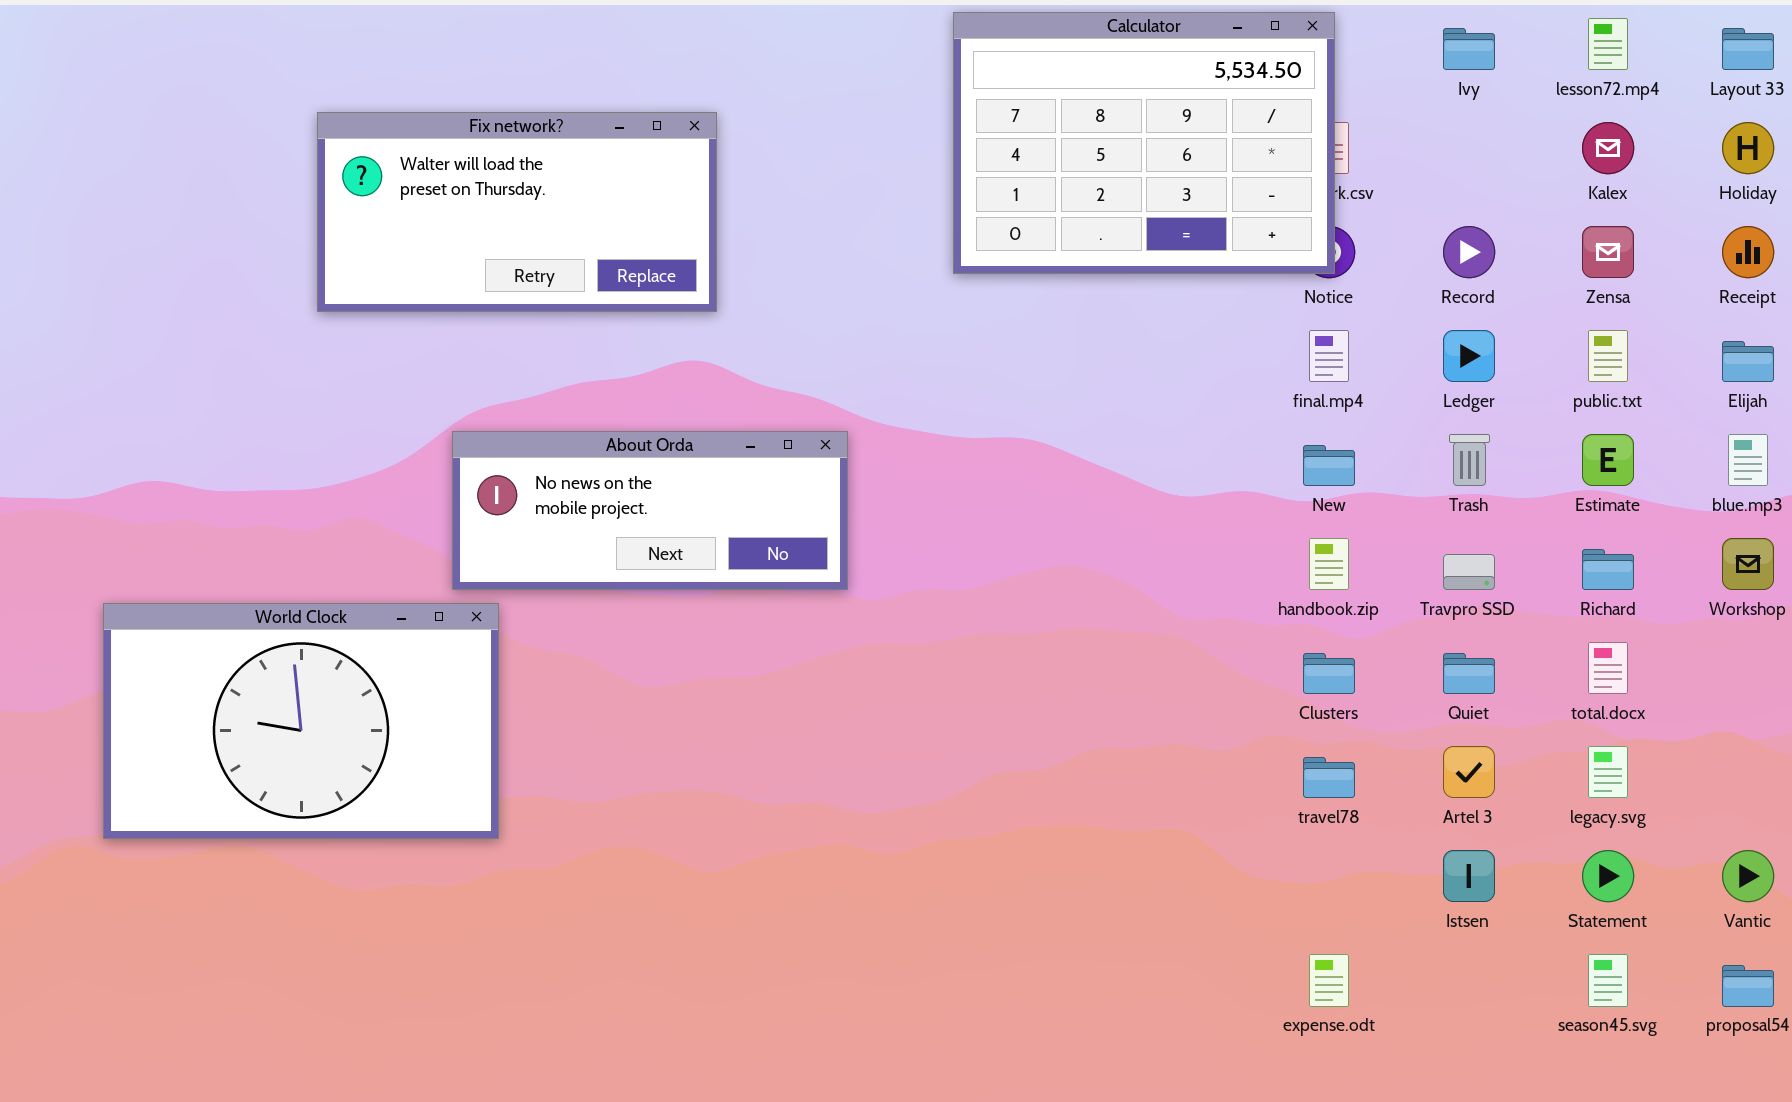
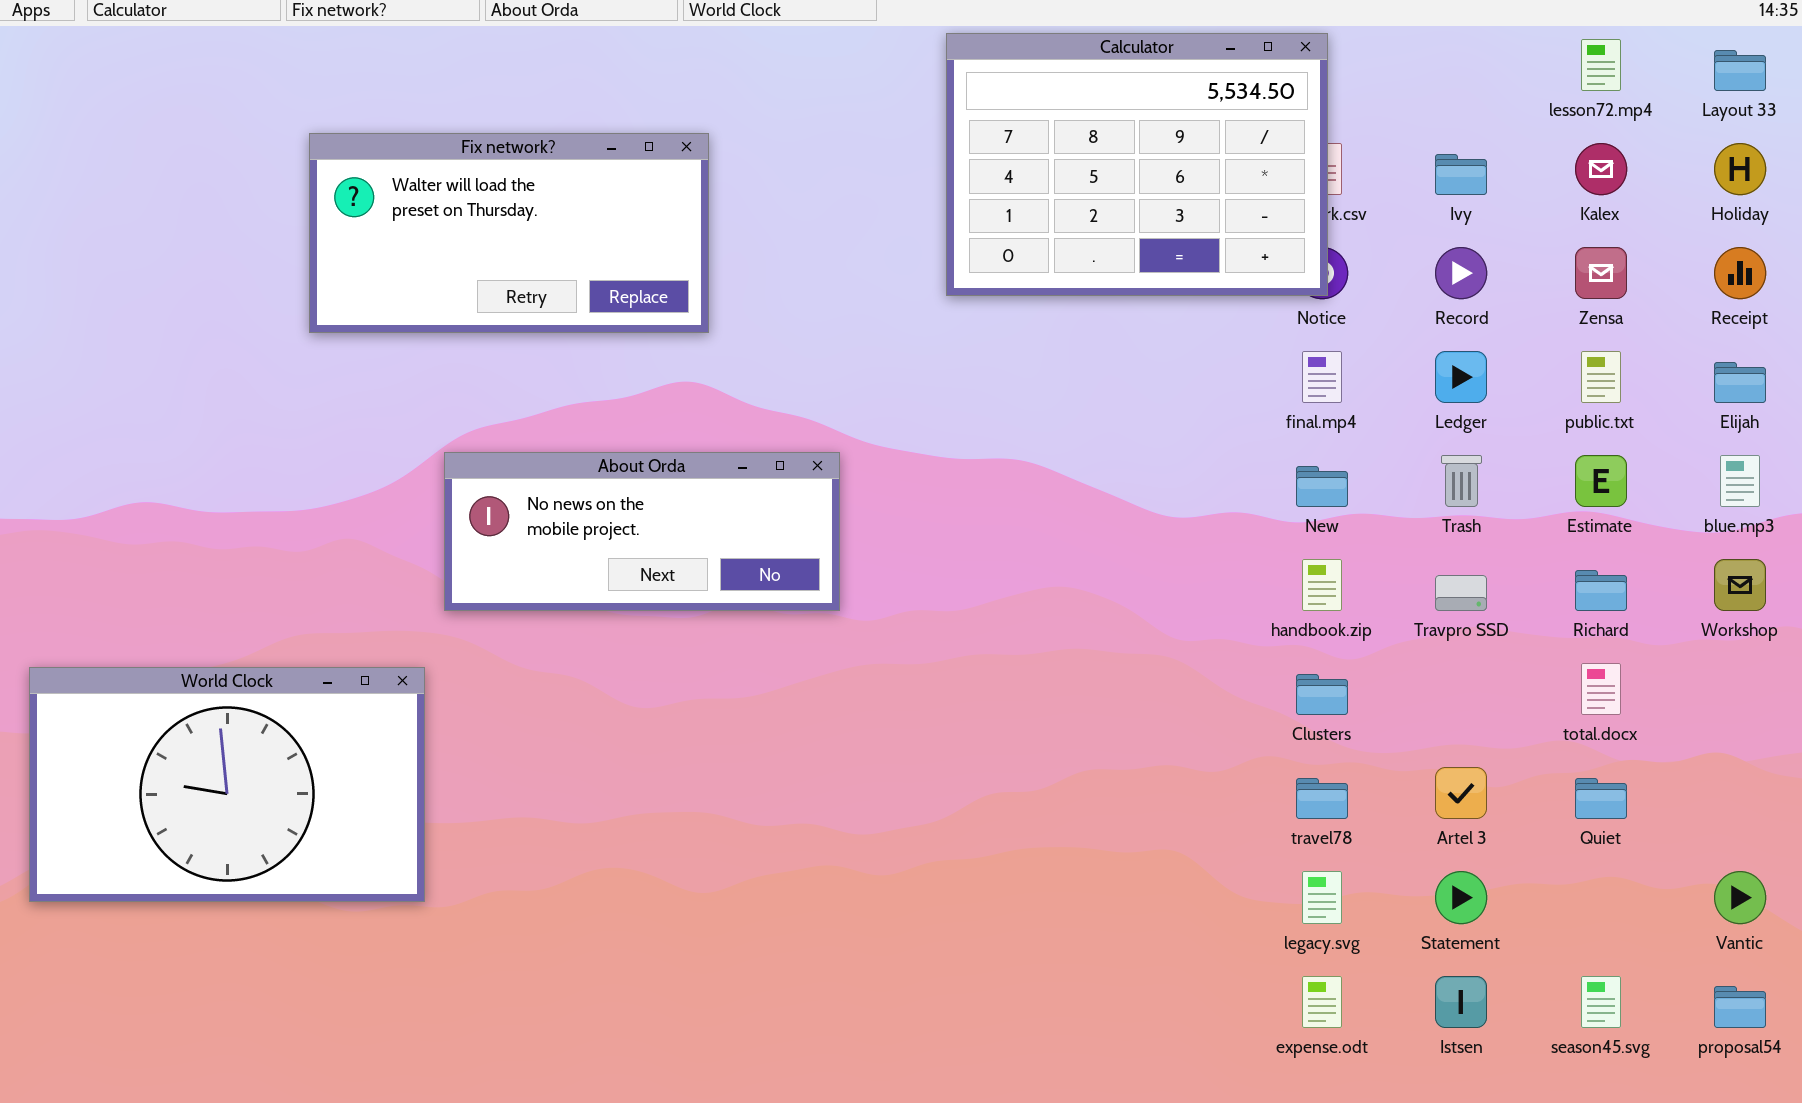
Ivy: [1443,28,1495,70] -> [1435,154,1487,195], moved
World Clock: [103,603,499,839] -> [29,667,425,902], moved
Quiet: [1443,653,1495,694] -> [1575,778,1627,819], moved
legacy.svg: [1588,746,1628,798] -> [1302,871,1342,924], moved
Istsen: [1443,850,1495,902] -> [1435,976,1487,1028], moved
Statement: [1582,850,1634,902] -> [1435,871,1487,924], moved

